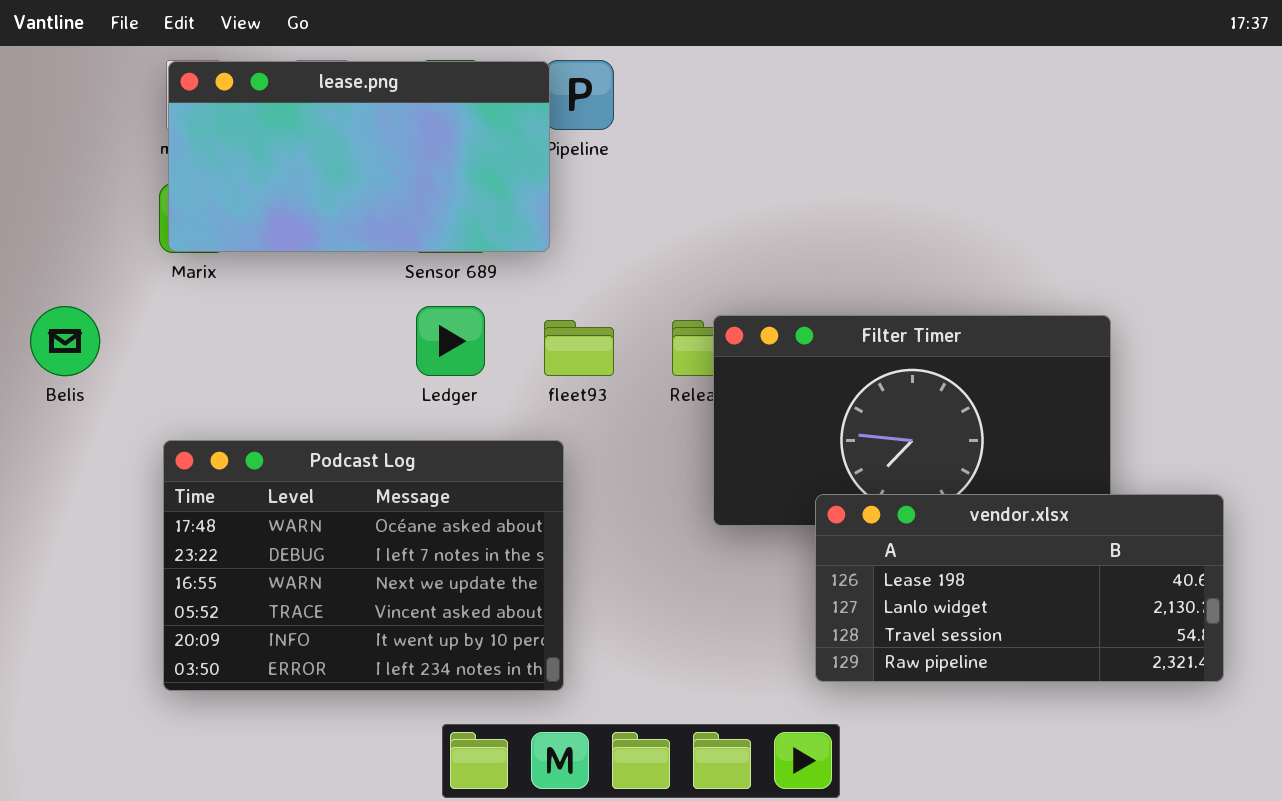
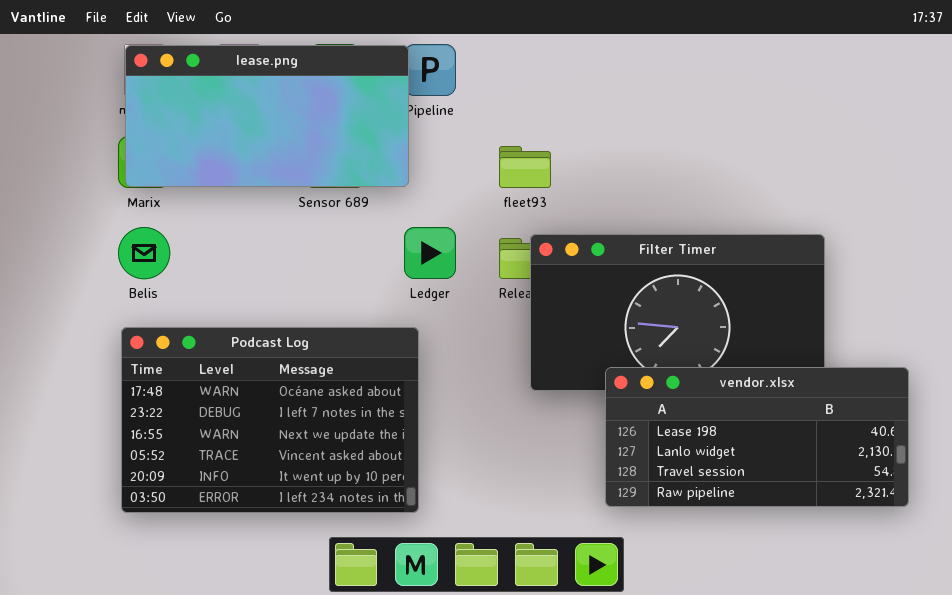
Belis: [30,306,100,376] -> [118,227,170,279], moved
Ledger: [416,306,485,376] -> [404,227,456,279], moved
fleet93: [544,320,614,376] -> [499,146,551,188], moved

